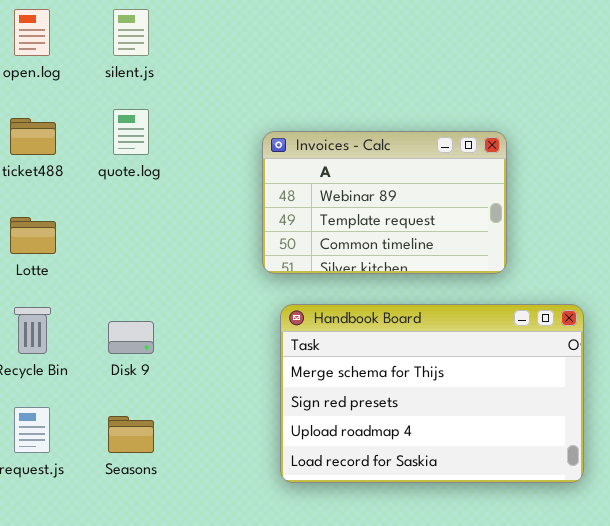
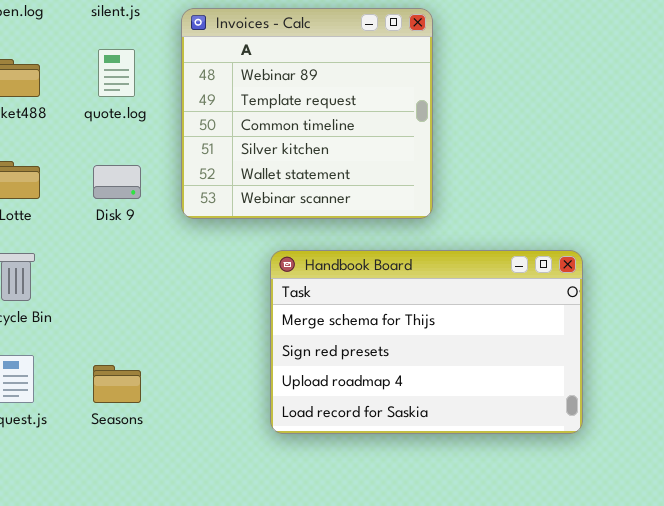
Invoices - Calc: [262,131,507,274] -> [181,8,433,219], moved, resized
Disk 9: [108,321,154,354] -> [93,165,141,199], moved

